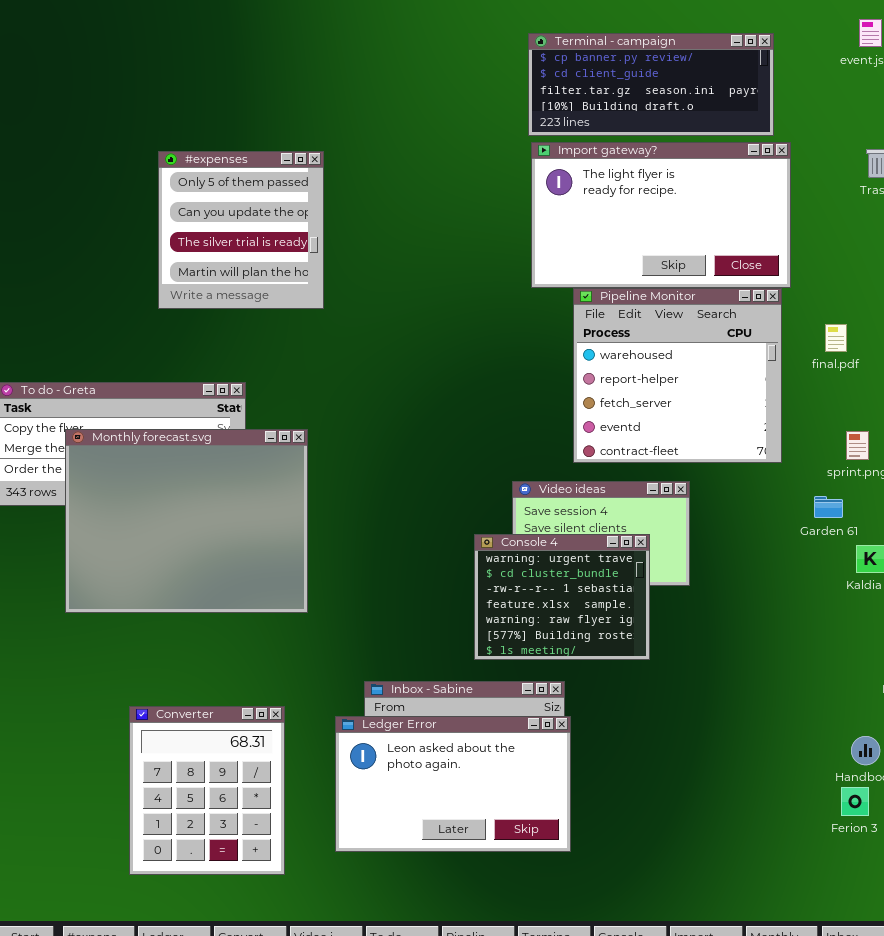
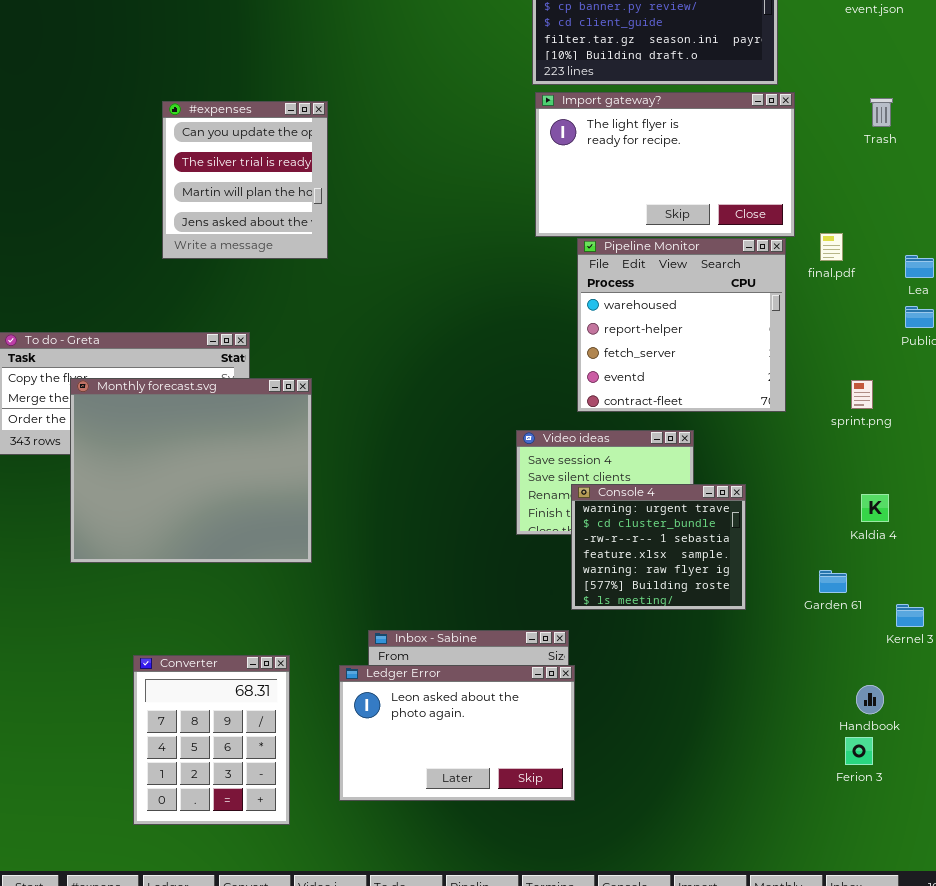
#expenses: [158,151,324,309] -> [162,101,328,259], scrolled down 1 row
final.pdf: [825,324,847,352] -> [820,233,843,261], moved
Garden 61: [814,496,843,518] -> [819,570,847,593], moved
Console 4: [474,534,650,660] -> [571,484,746,610], moved

